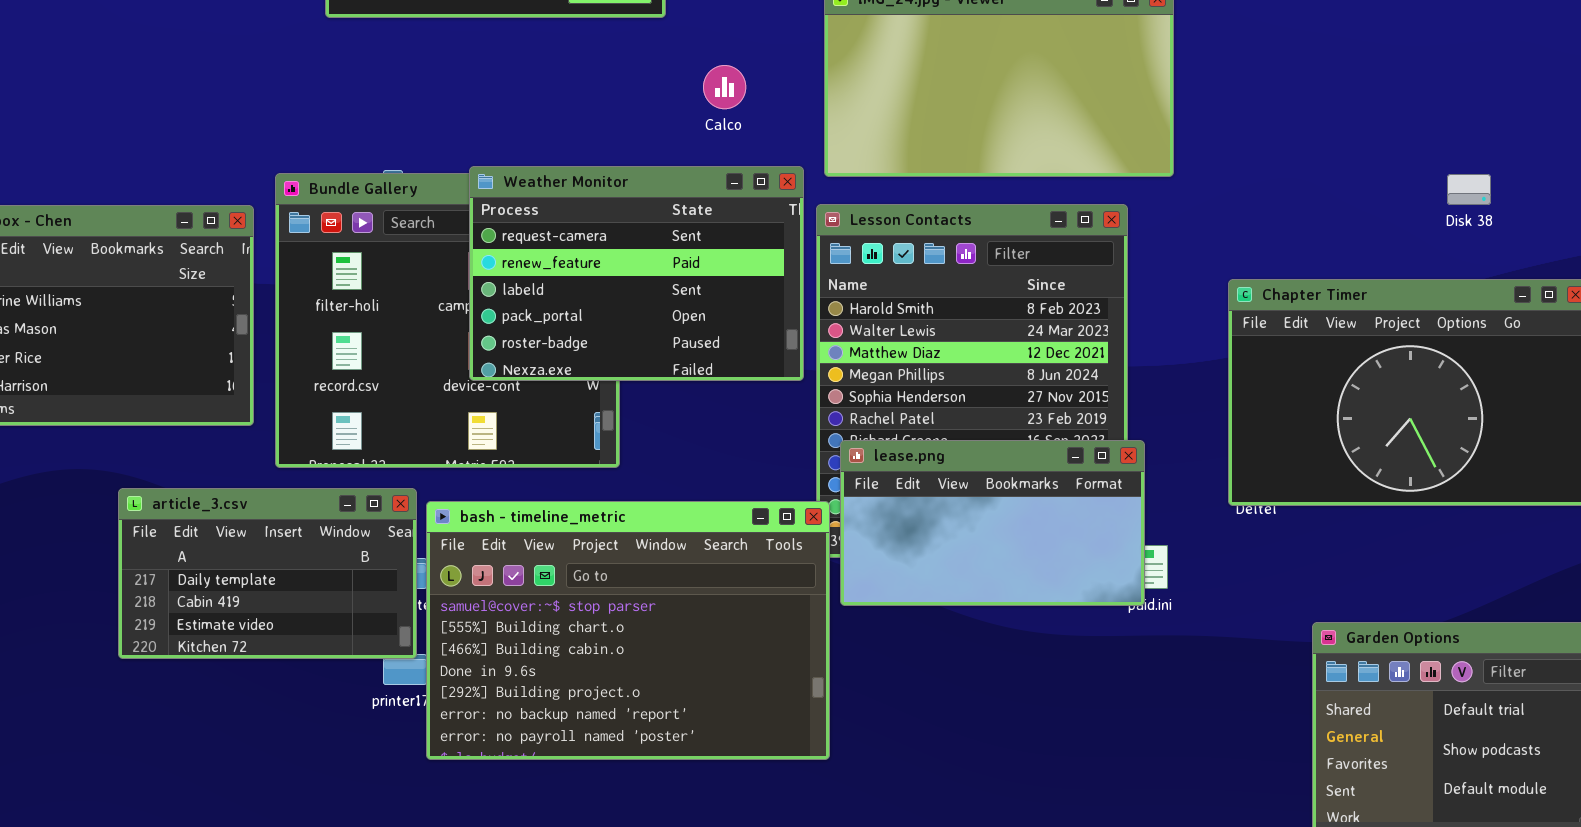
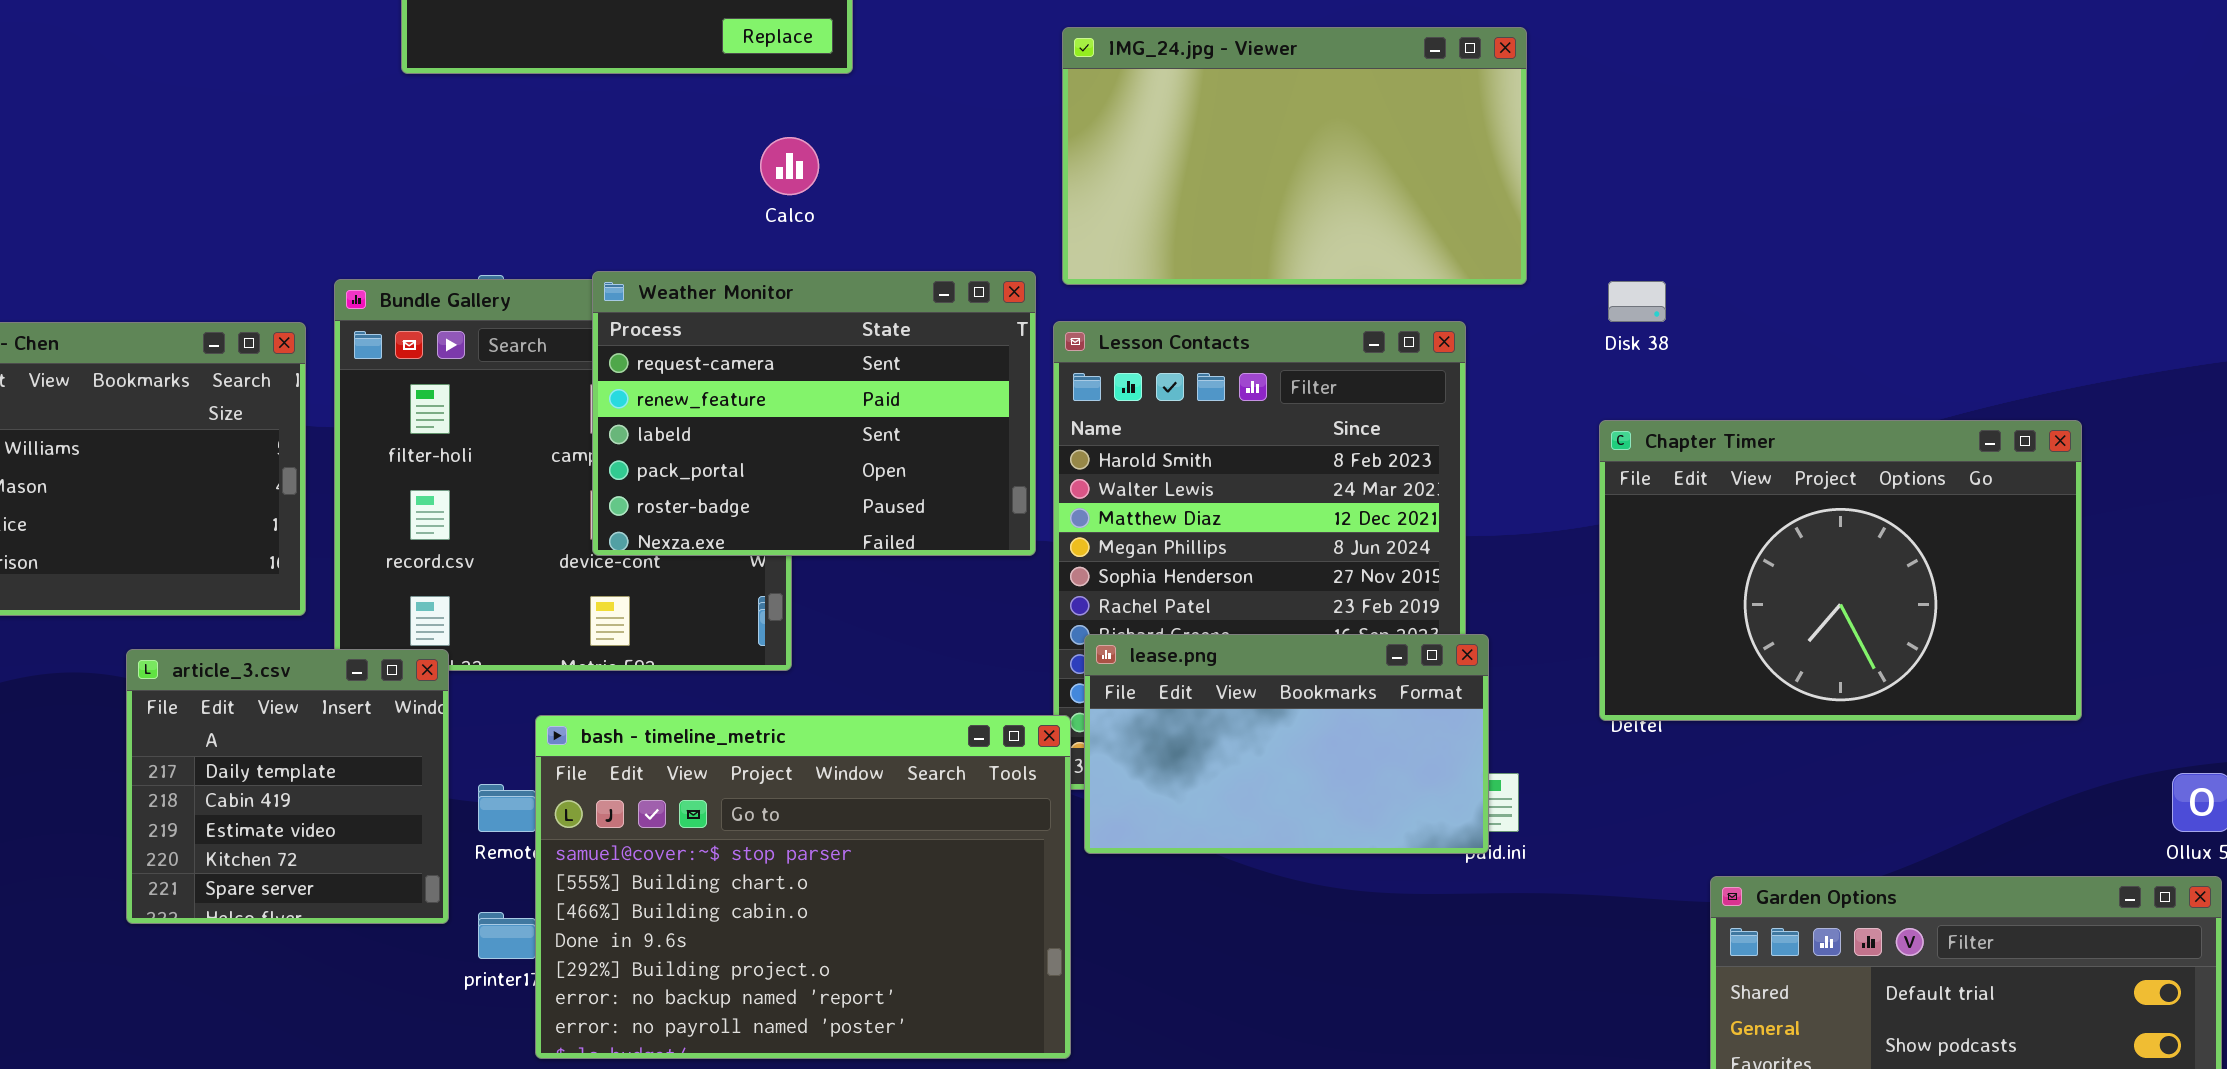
Calco: [703,65,746,109] -> [760,137,819,195], moved
Disk 38: [1447,174,1491,205] -> [1608,281,1666,322], moved
article_3.csv: [118,488,417,659] -> [126,649,449,924], resized

